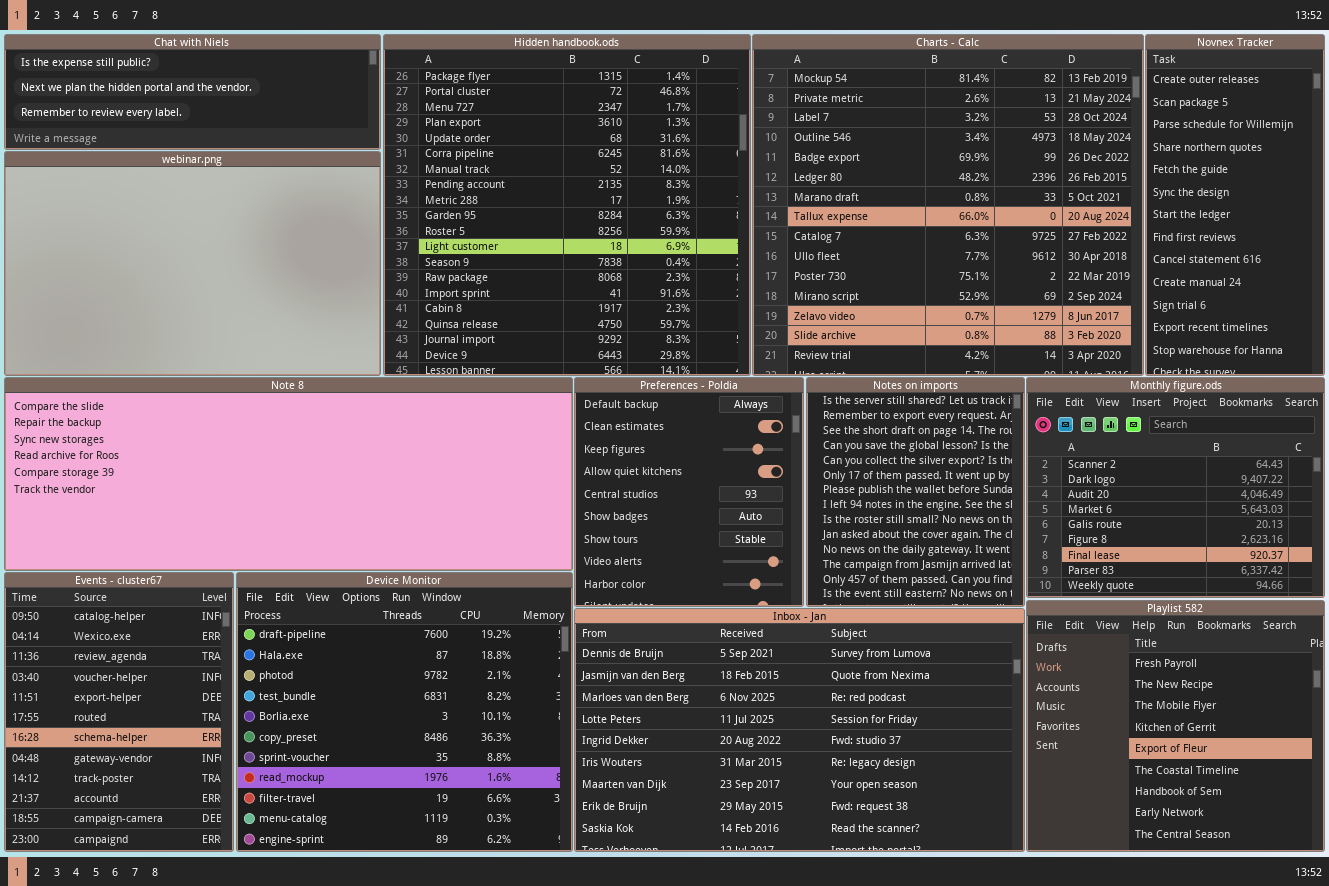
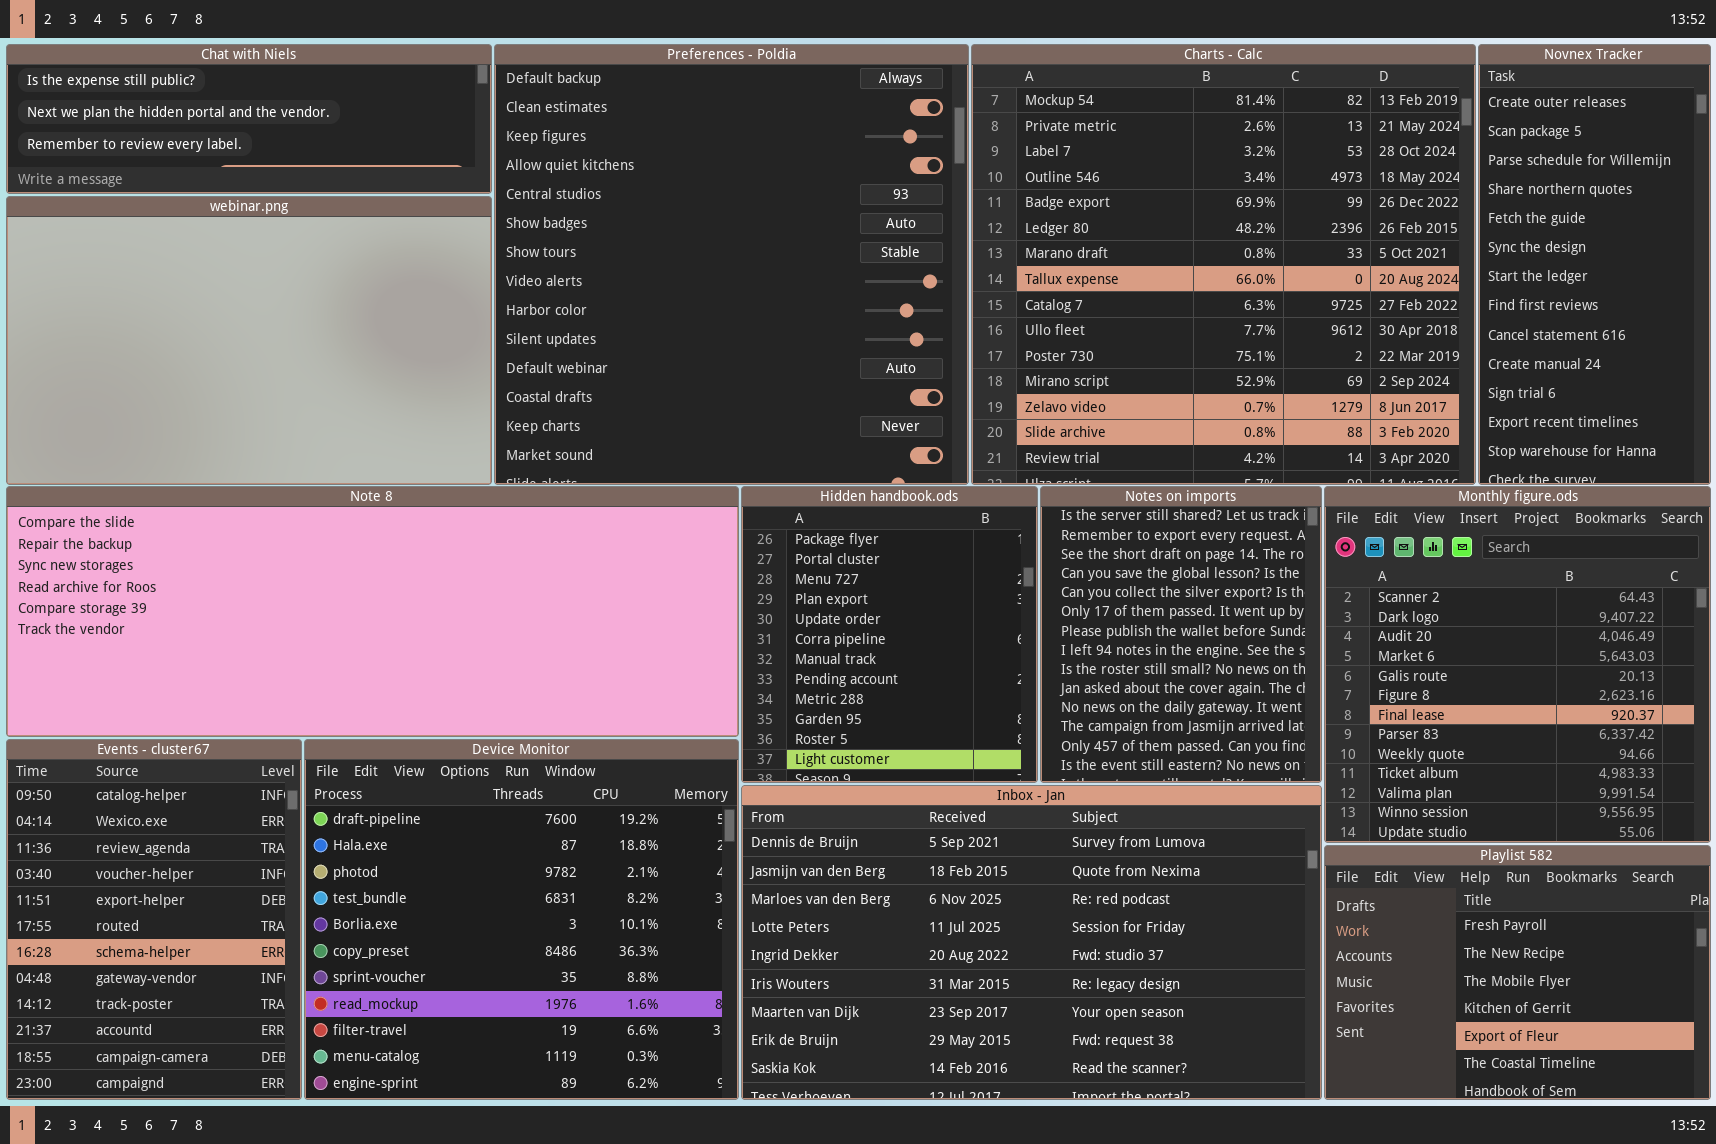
Hidden handbook.ods: [383,34,751,376] -> [741,486,1038,783], moved, resized
Preferences - Poldia: [574,377,804,607] -> [494,44,969,485], moved, resized
Monthly figure.ods: [1026,377,1325,598] -> [1324,486,1711,843], resized
Playlist 582: [1026,600,1325,852] -> [1324,845,1711,1100], resized

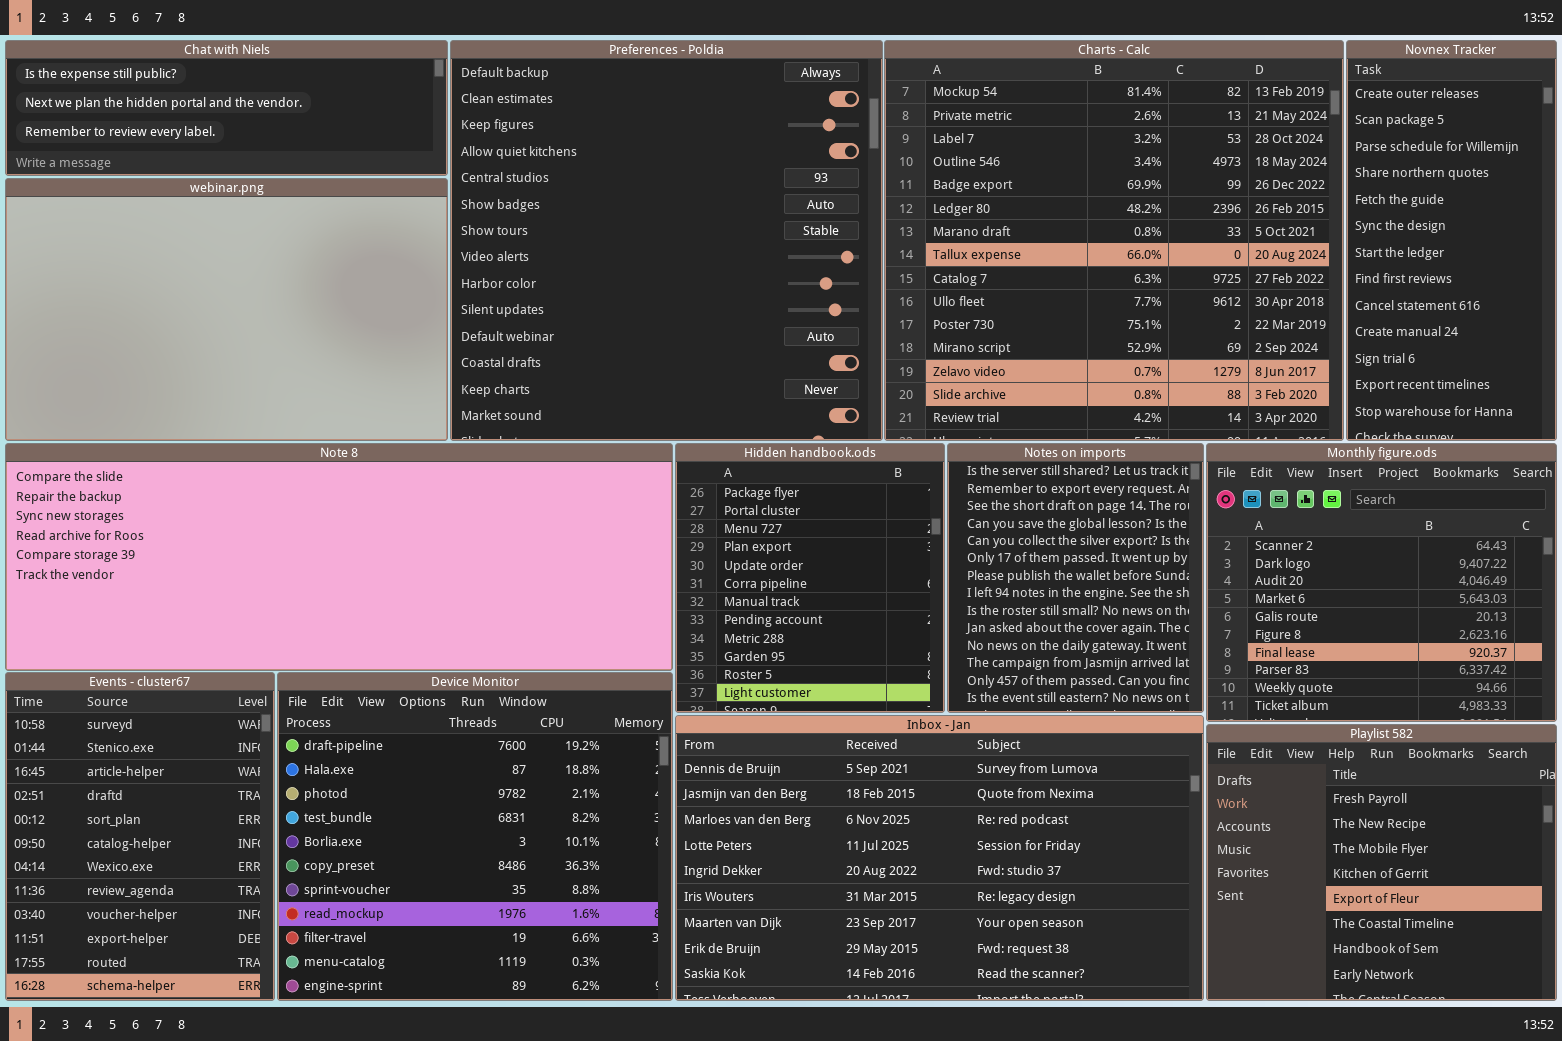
Monthly figure.ods: [1324,486,1711,843] -> [1206,443,1557,722], resized
Events - cluster67: [6,739,302,1100] -> [5,672,275,1001], scrolled up 5 rows
Playlist 582: [1324,845,1711,1100] -> [1206,724,1557,1001], resized

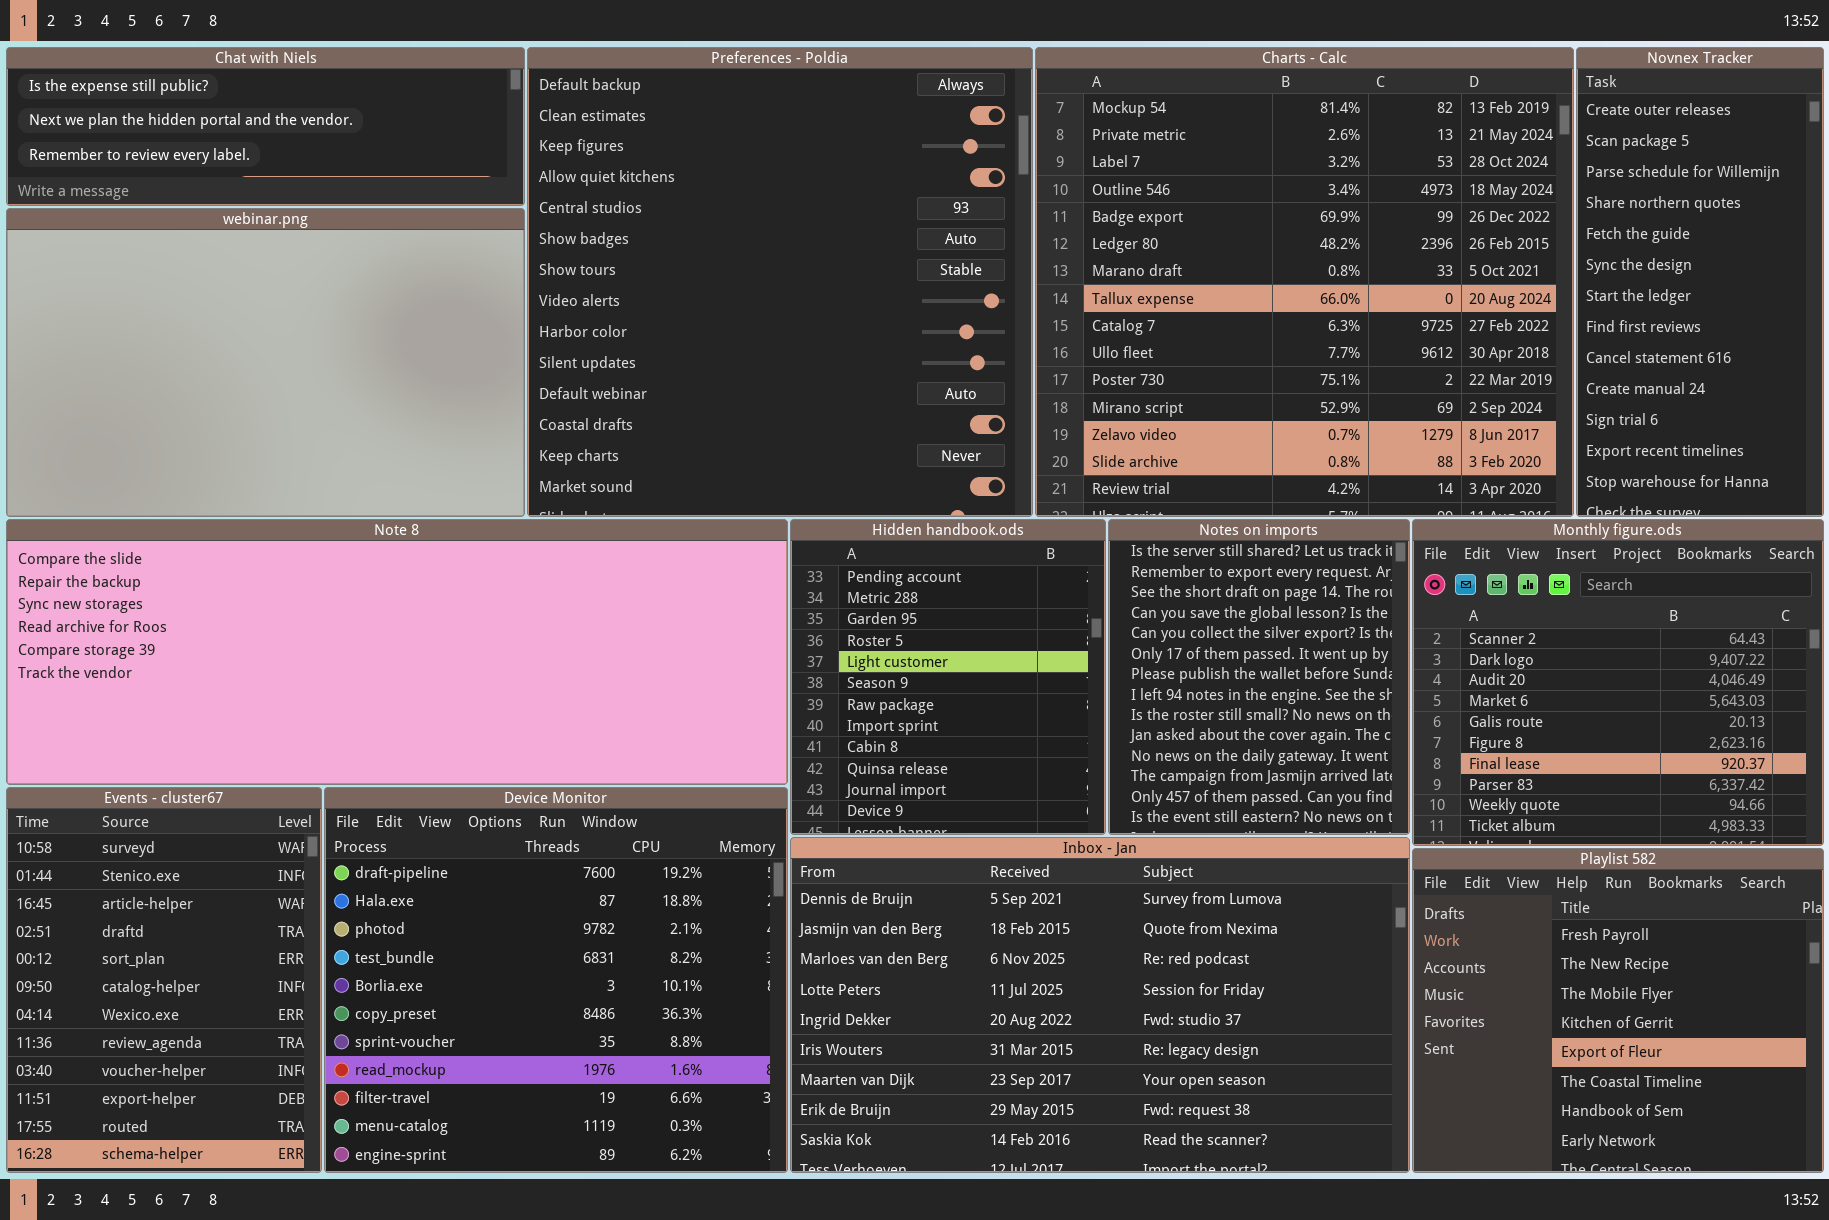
Hidden handbook.ods: [675,443,945,713] -> [790,519,1106,835], scrolled down 7 rows

